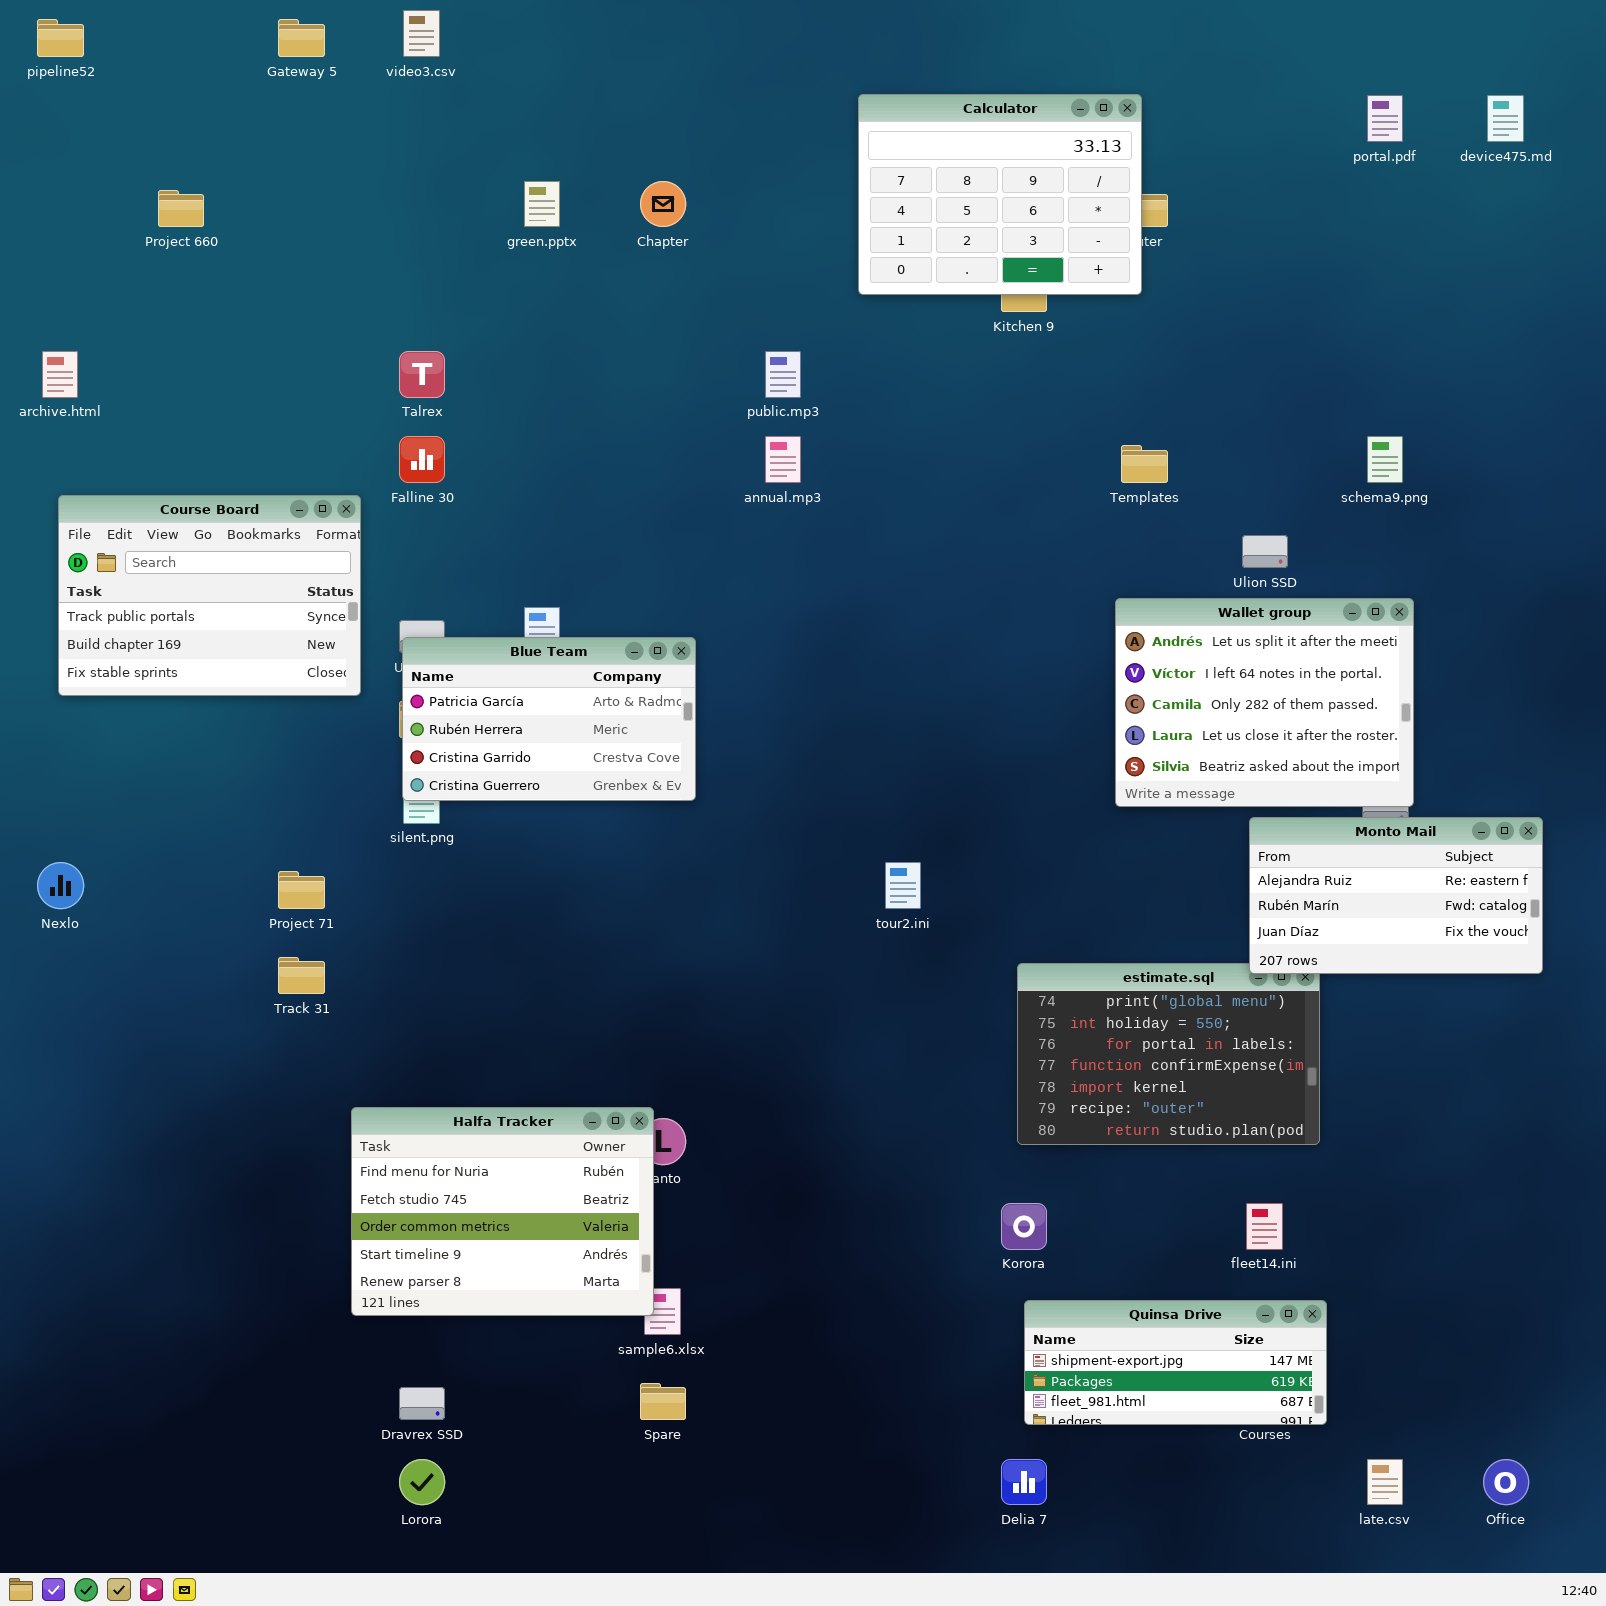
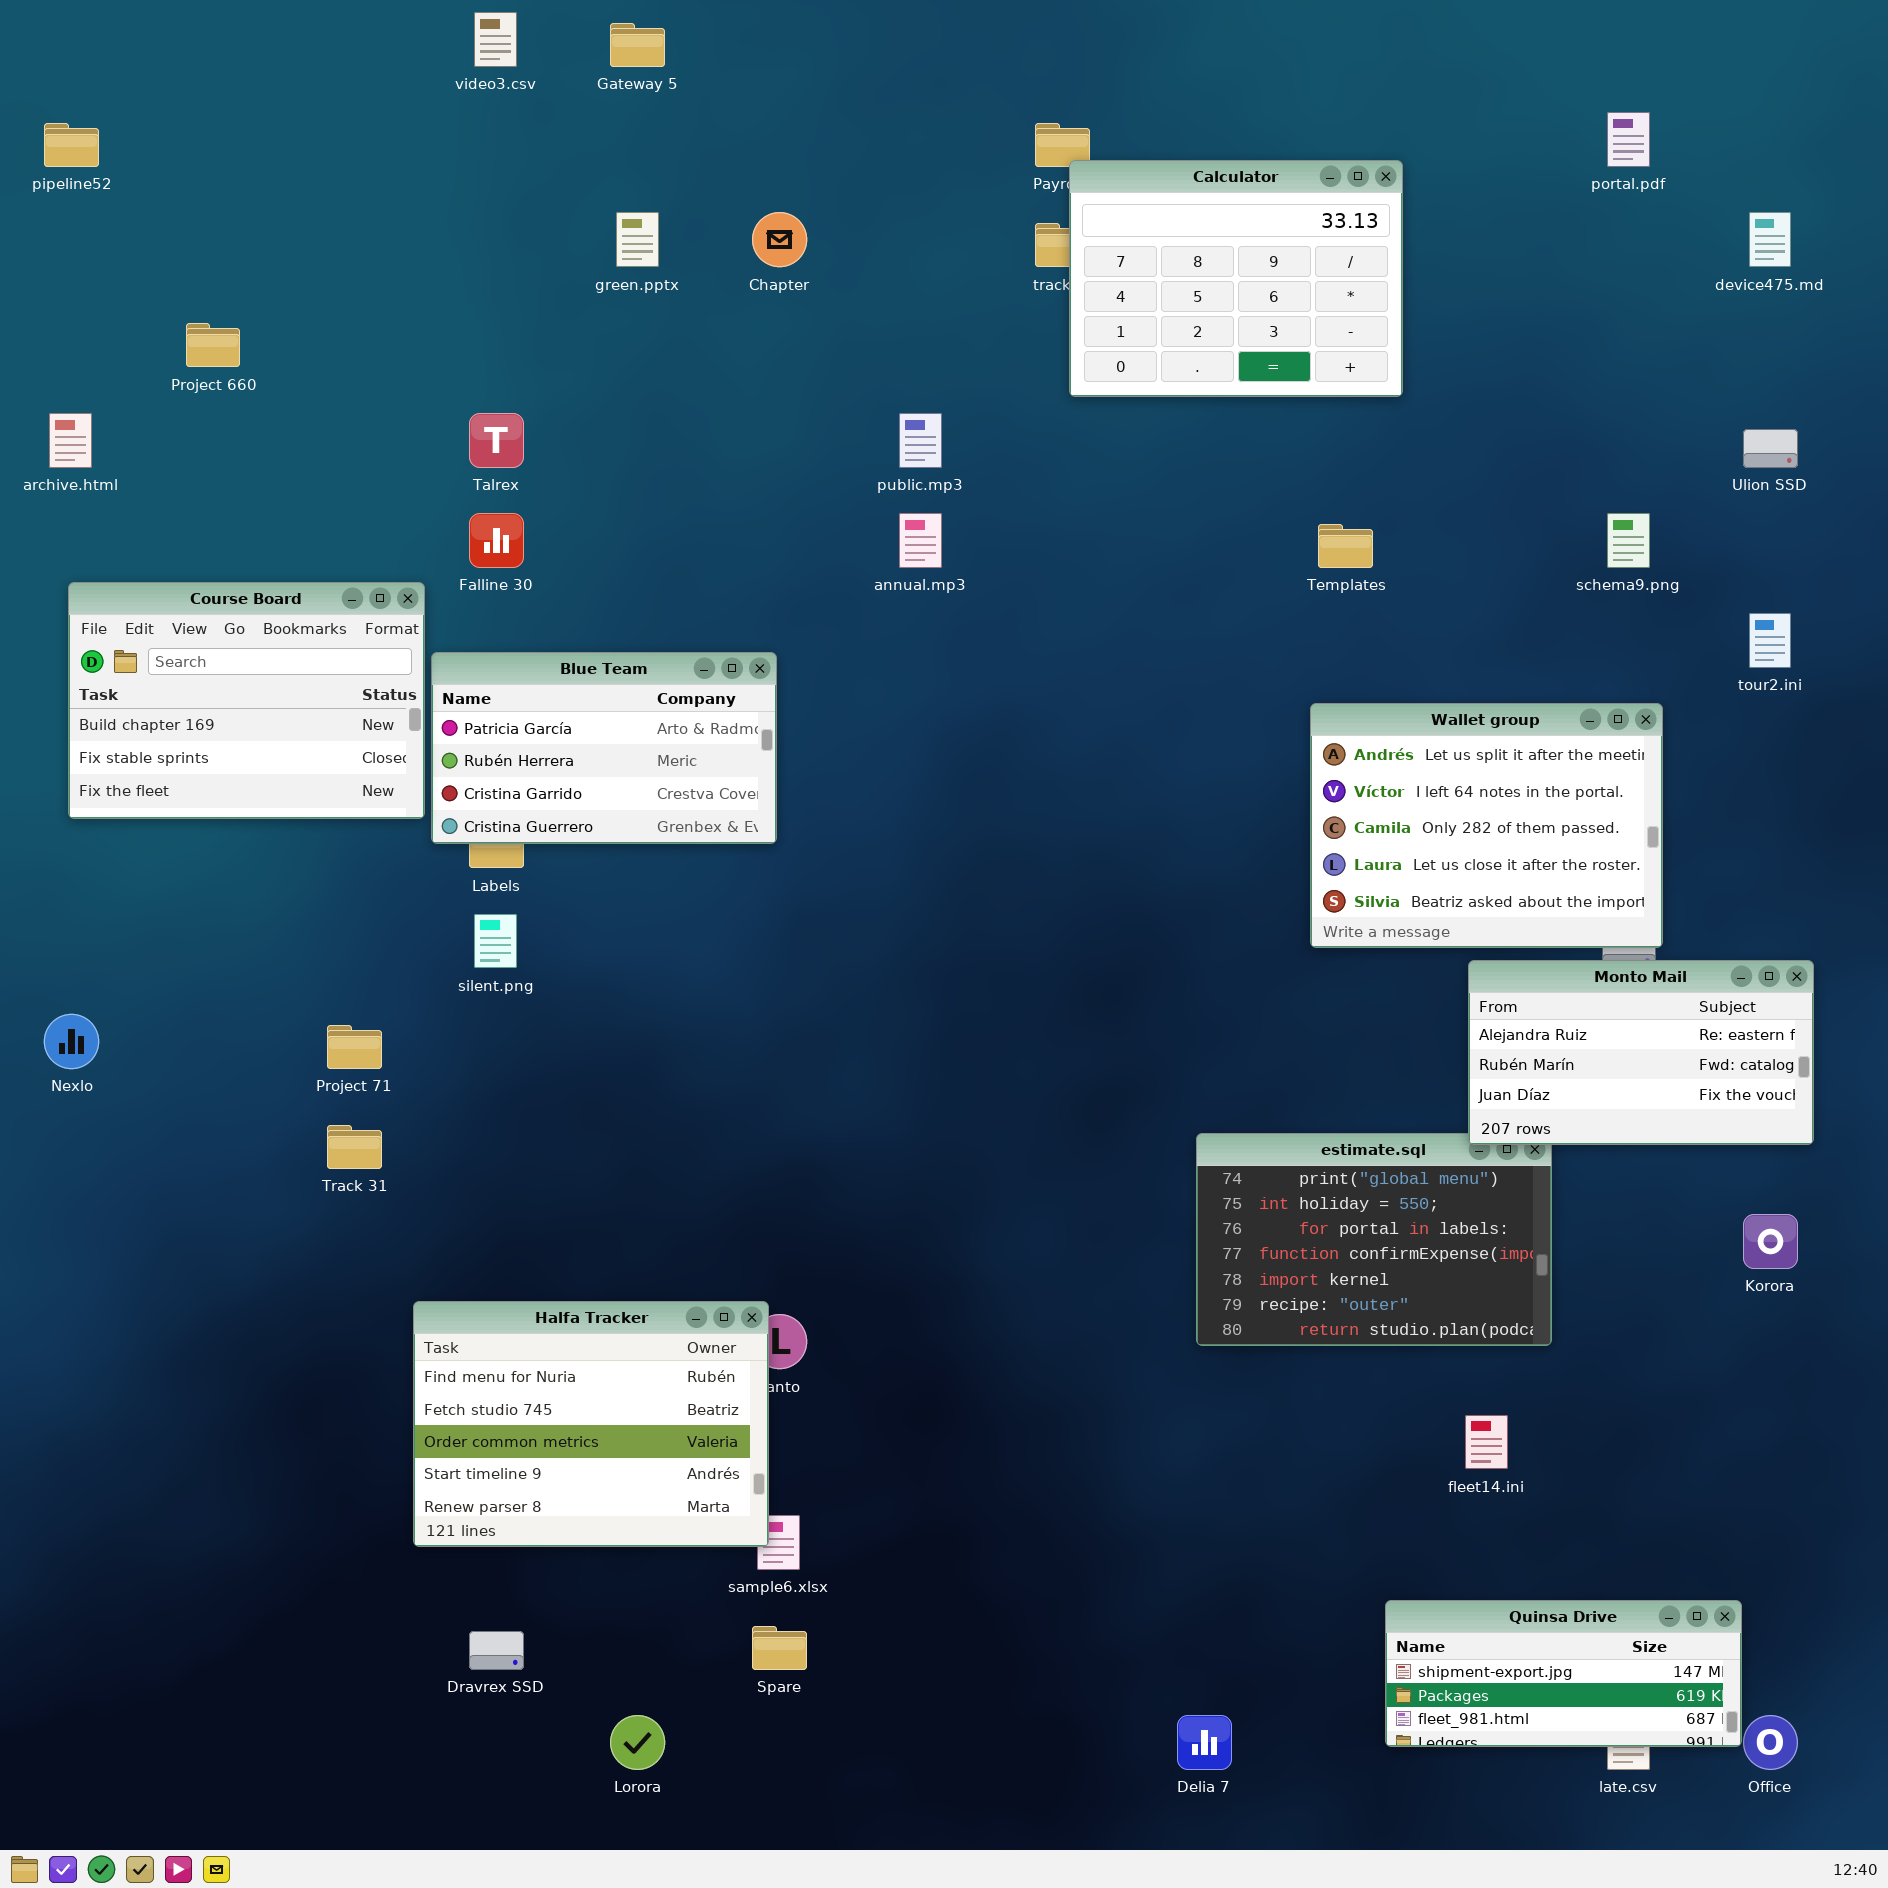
pipeline52: [37,19,84,57] -> [44,123,99,167], moved
Gateway 5: [278,19,325,57] -> [610,23,665,67], moved
Calculator: [858,94,1142,295] -> [1069,160,1403,397], moved
device475.md: [1487,95,1524,142] -> [1749,212,1791,267], moved
Project 660: [158,190,204,227] -> [186,323,240,367], moved
Course Board: [58,495,361,696] -> [68,582,425,819], scrolled down 1 row
Ulion SSD: [1242,535,1288,568] -> [1743,429,1798,468], moved
Blue Team: [402,637,696,801] -> [431,652,777,844], moved
tour2.ini: [885,862,921,909] -> [1749,613,1791,668], moved
Korora: [1001,1203,1047,1250] -> [1743,1214,1798,1269], moved
Quinsa Drive: [1024,1300,1327,1425] -> [1385,1600,1742,1747], moved
Lorora: [399,1459,445,1505] -> [610,1715,665,1770], moved

